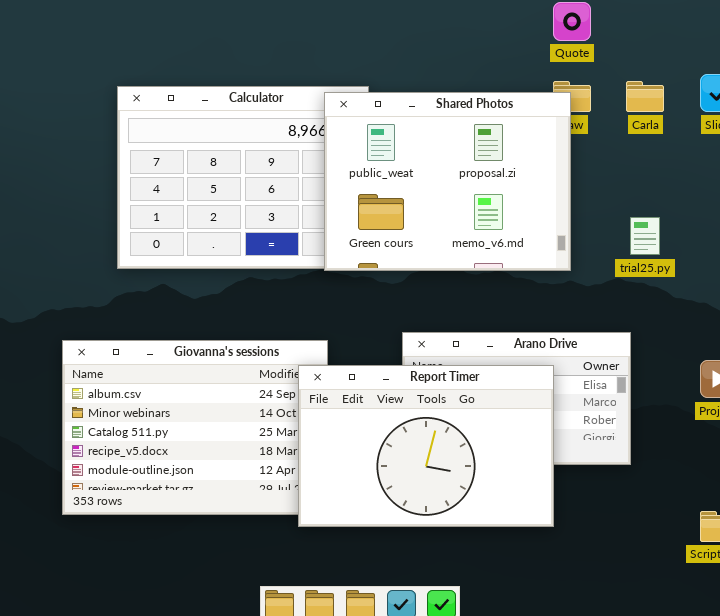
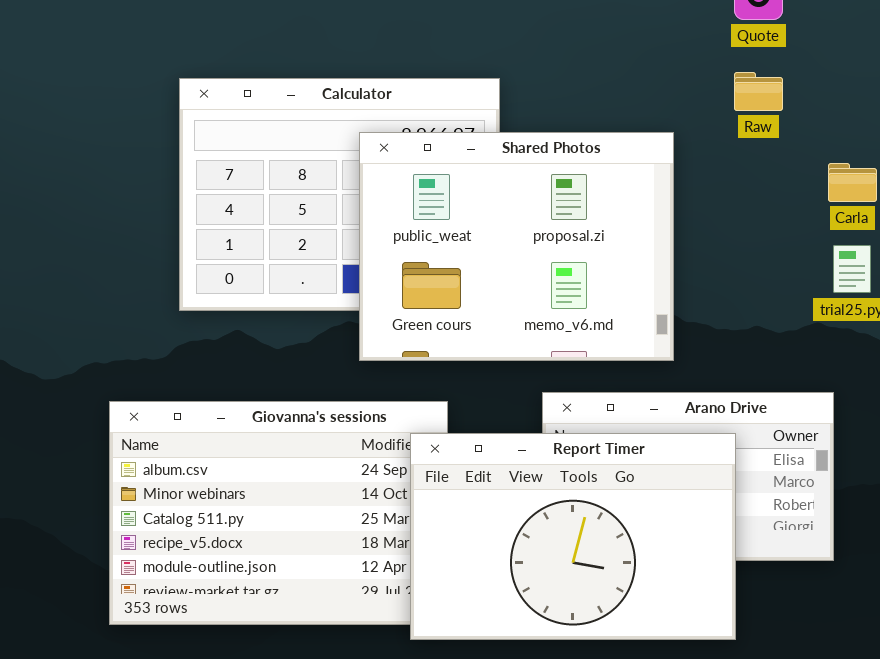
Carla: [626,81,664,112] -> [828,163,877,202], moved
Shared Photos: [324,92,571,271] -> [359,132,674,361], moved

